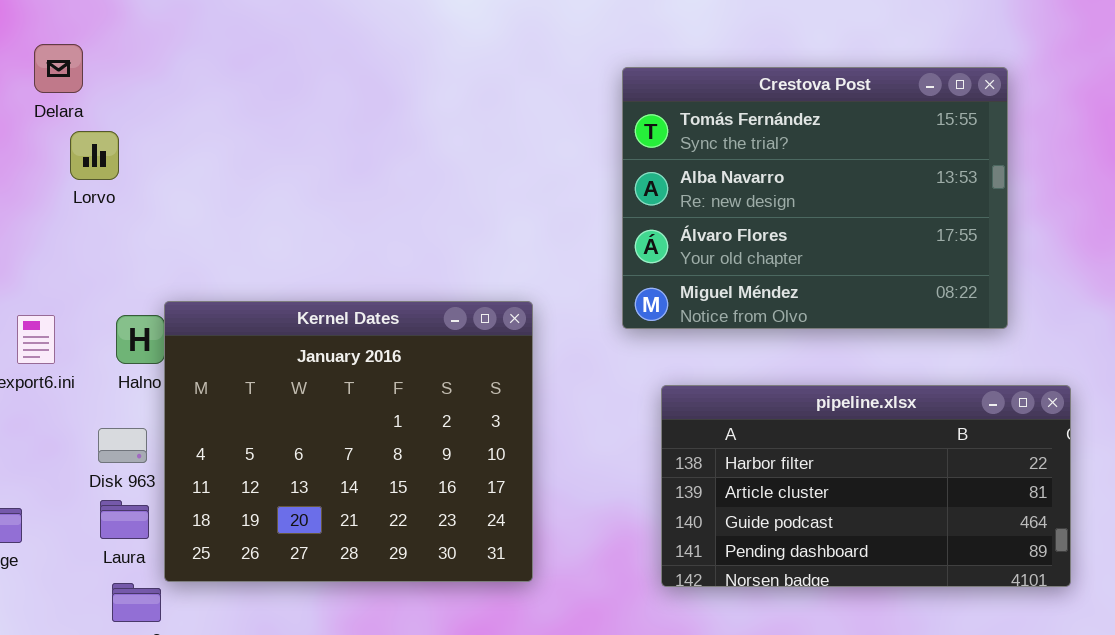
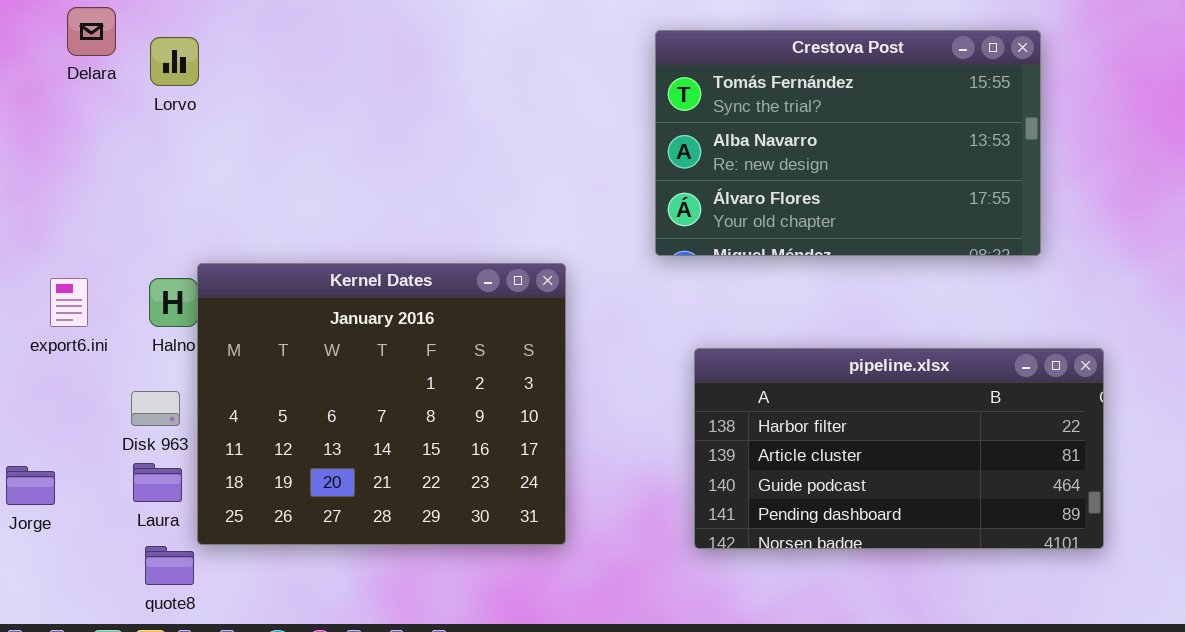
Crestova Post: [622,67,1008,329] -> [655,30,1041,256], resized
Lorvo: [70,131,119,180] -> [150,37,199,86], moved

